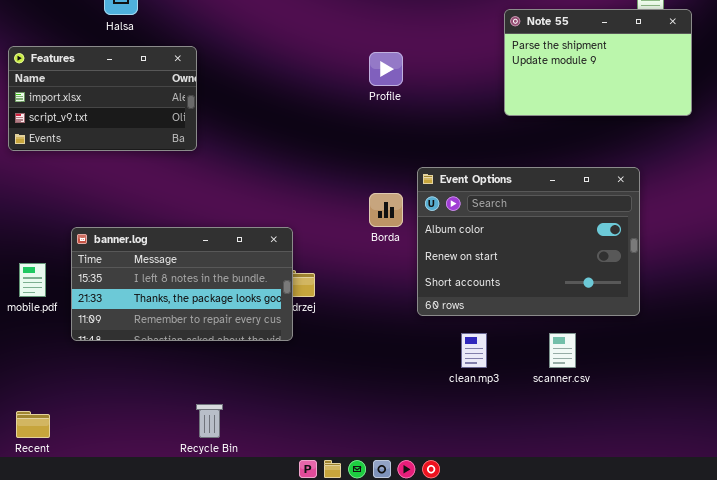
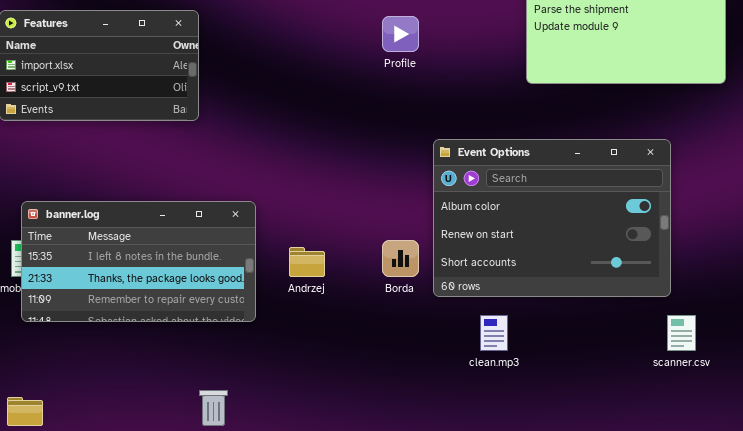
Borda: [369,193,403,227] -> [382,240,419,277], moved
banner.log: [71,227,293,341] -> [21,201,256,322], moved
scanner.csv: [549,333,576,368] -> [667,315,696,351], moved

